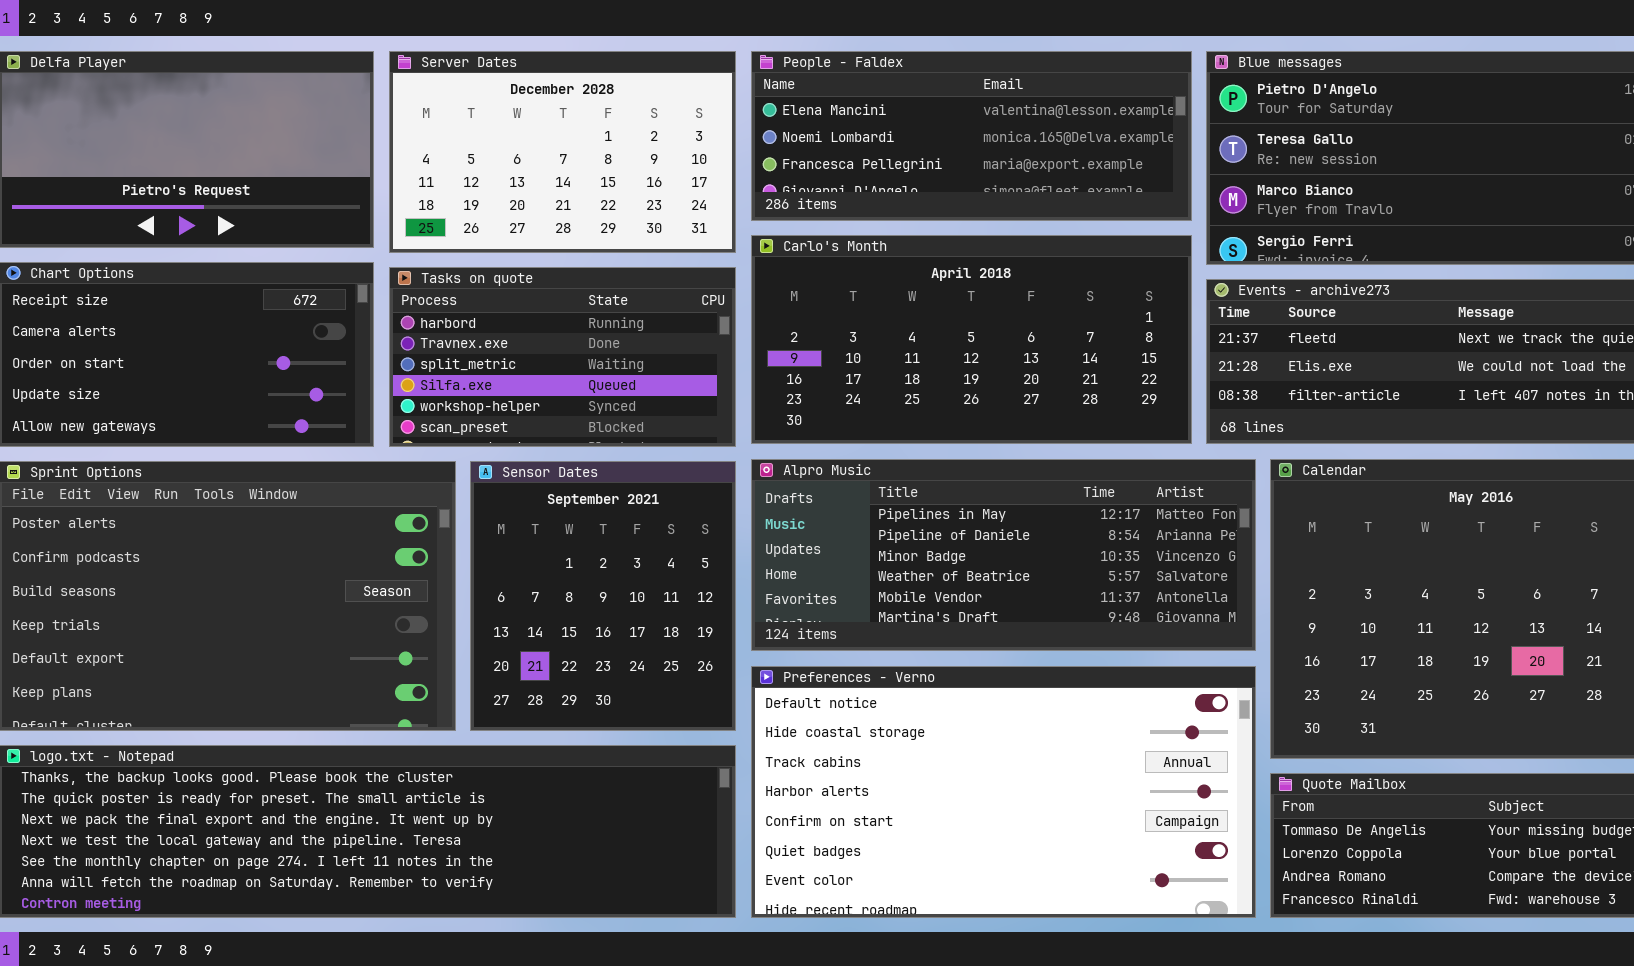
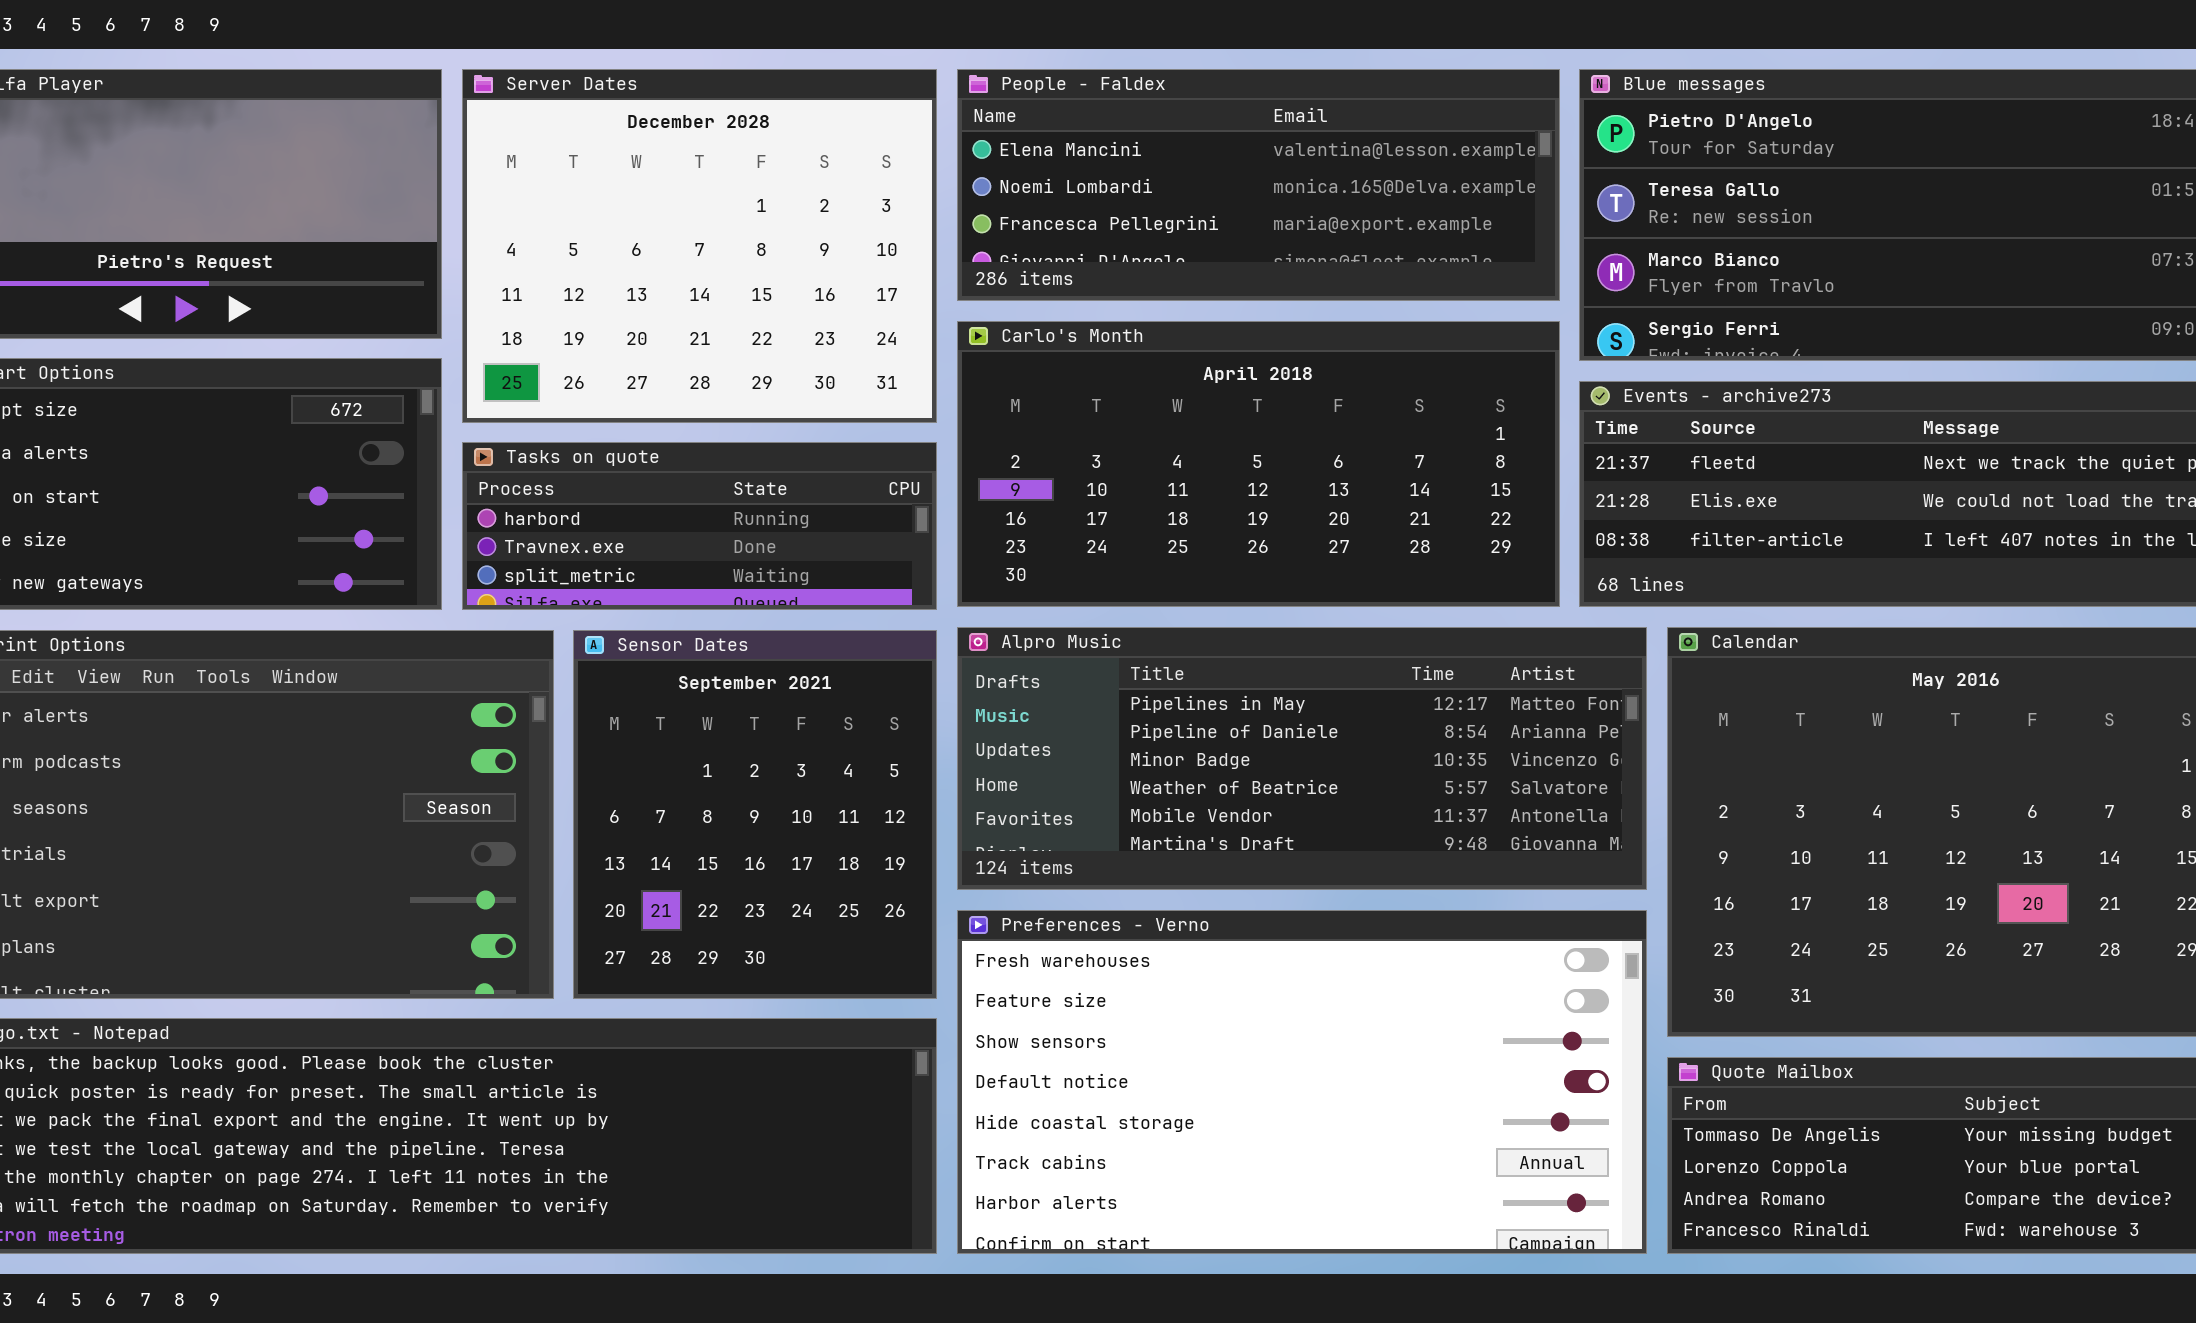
Server Dates: [389,51,736,253] -> [462,69,937,423], resized
Tasks on quote: [389,267,736,447] -> [462,442,937,610], resized
Preferences - Verno: [751,666,1256,918] -> [957,910,1647,1254], scrolled up 3 rows

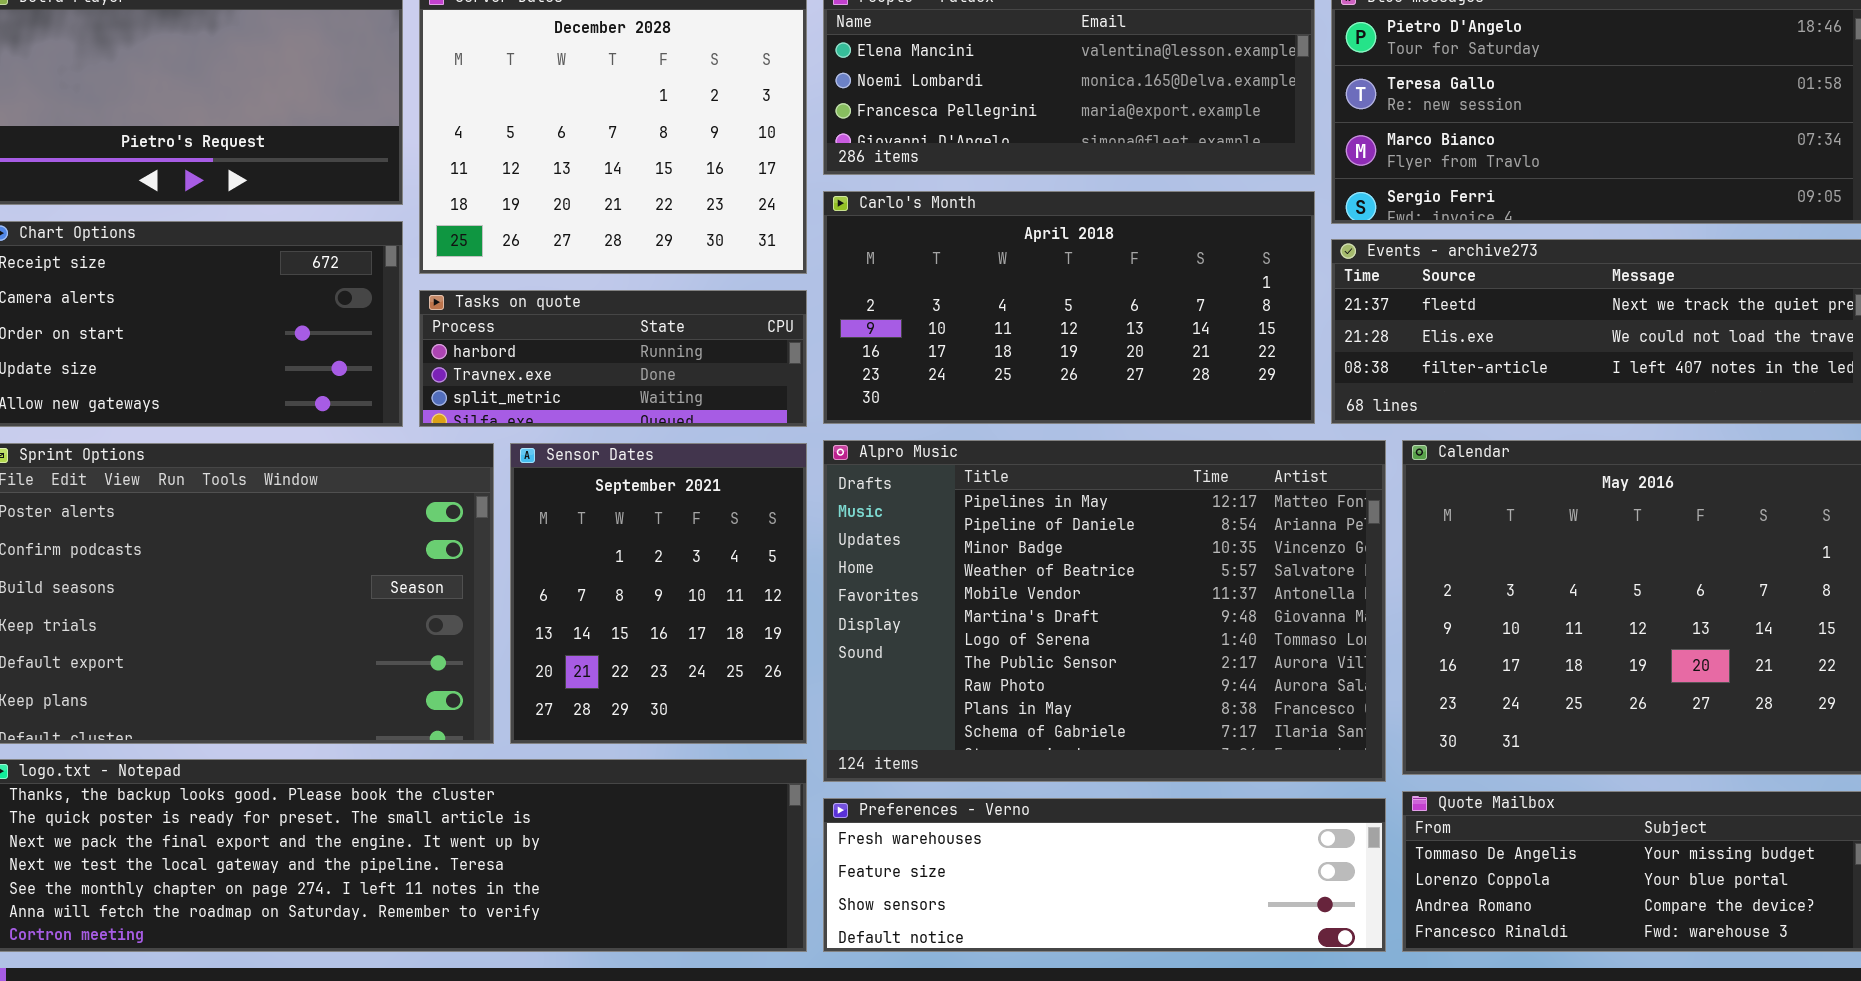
Alpro Music: [957,627,1647,890] -> [823,440,1386,782], resized
Preferences - Verno: [957,910,1647,1254] -> [823,798,1386,952], resized

